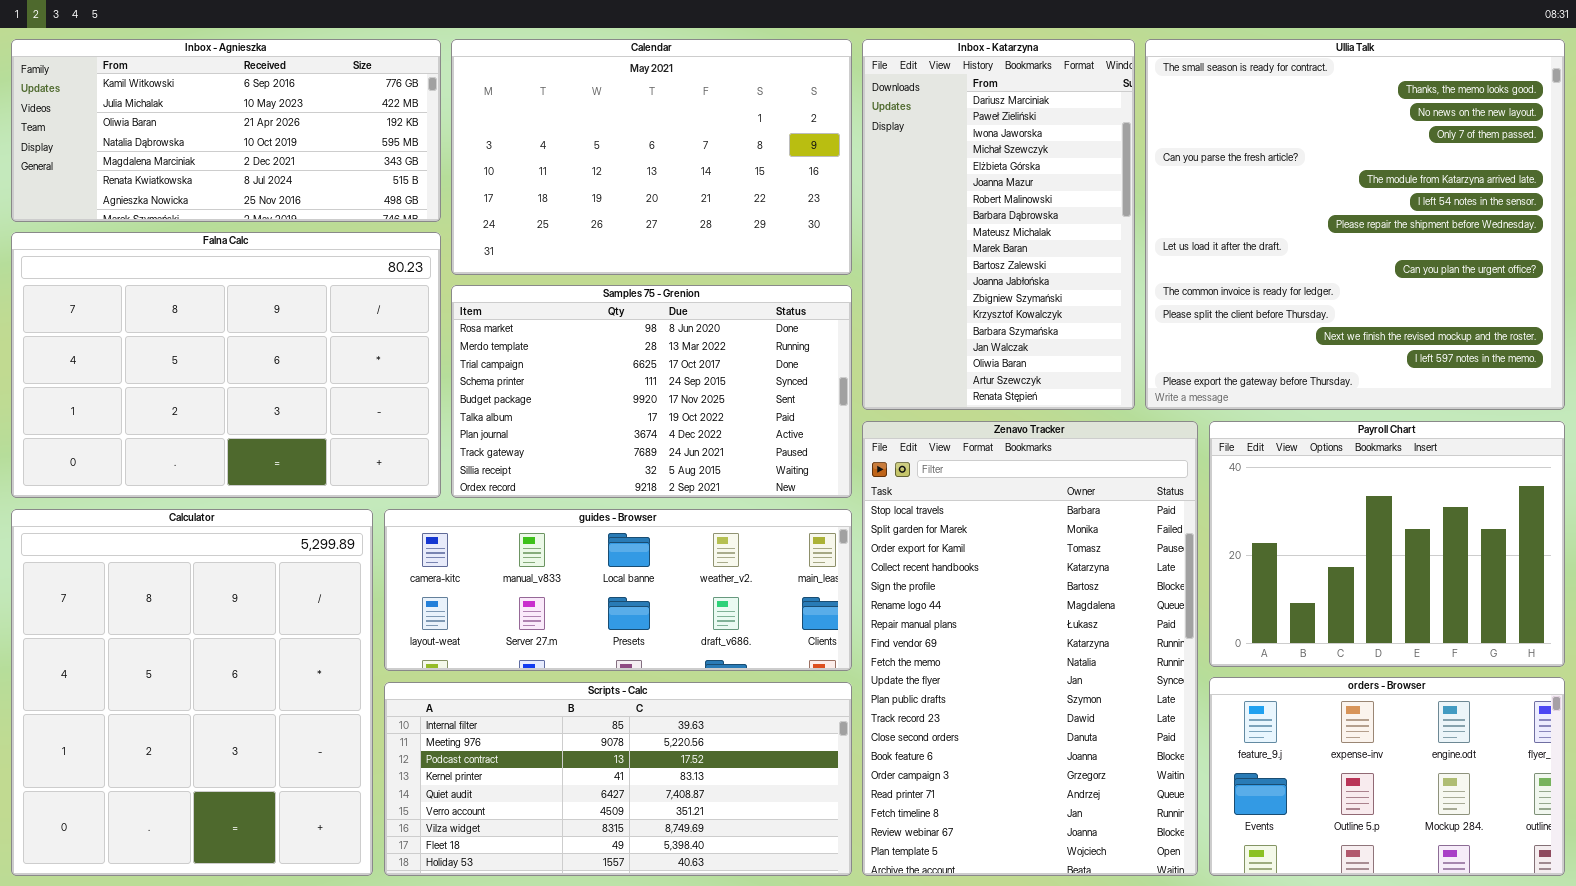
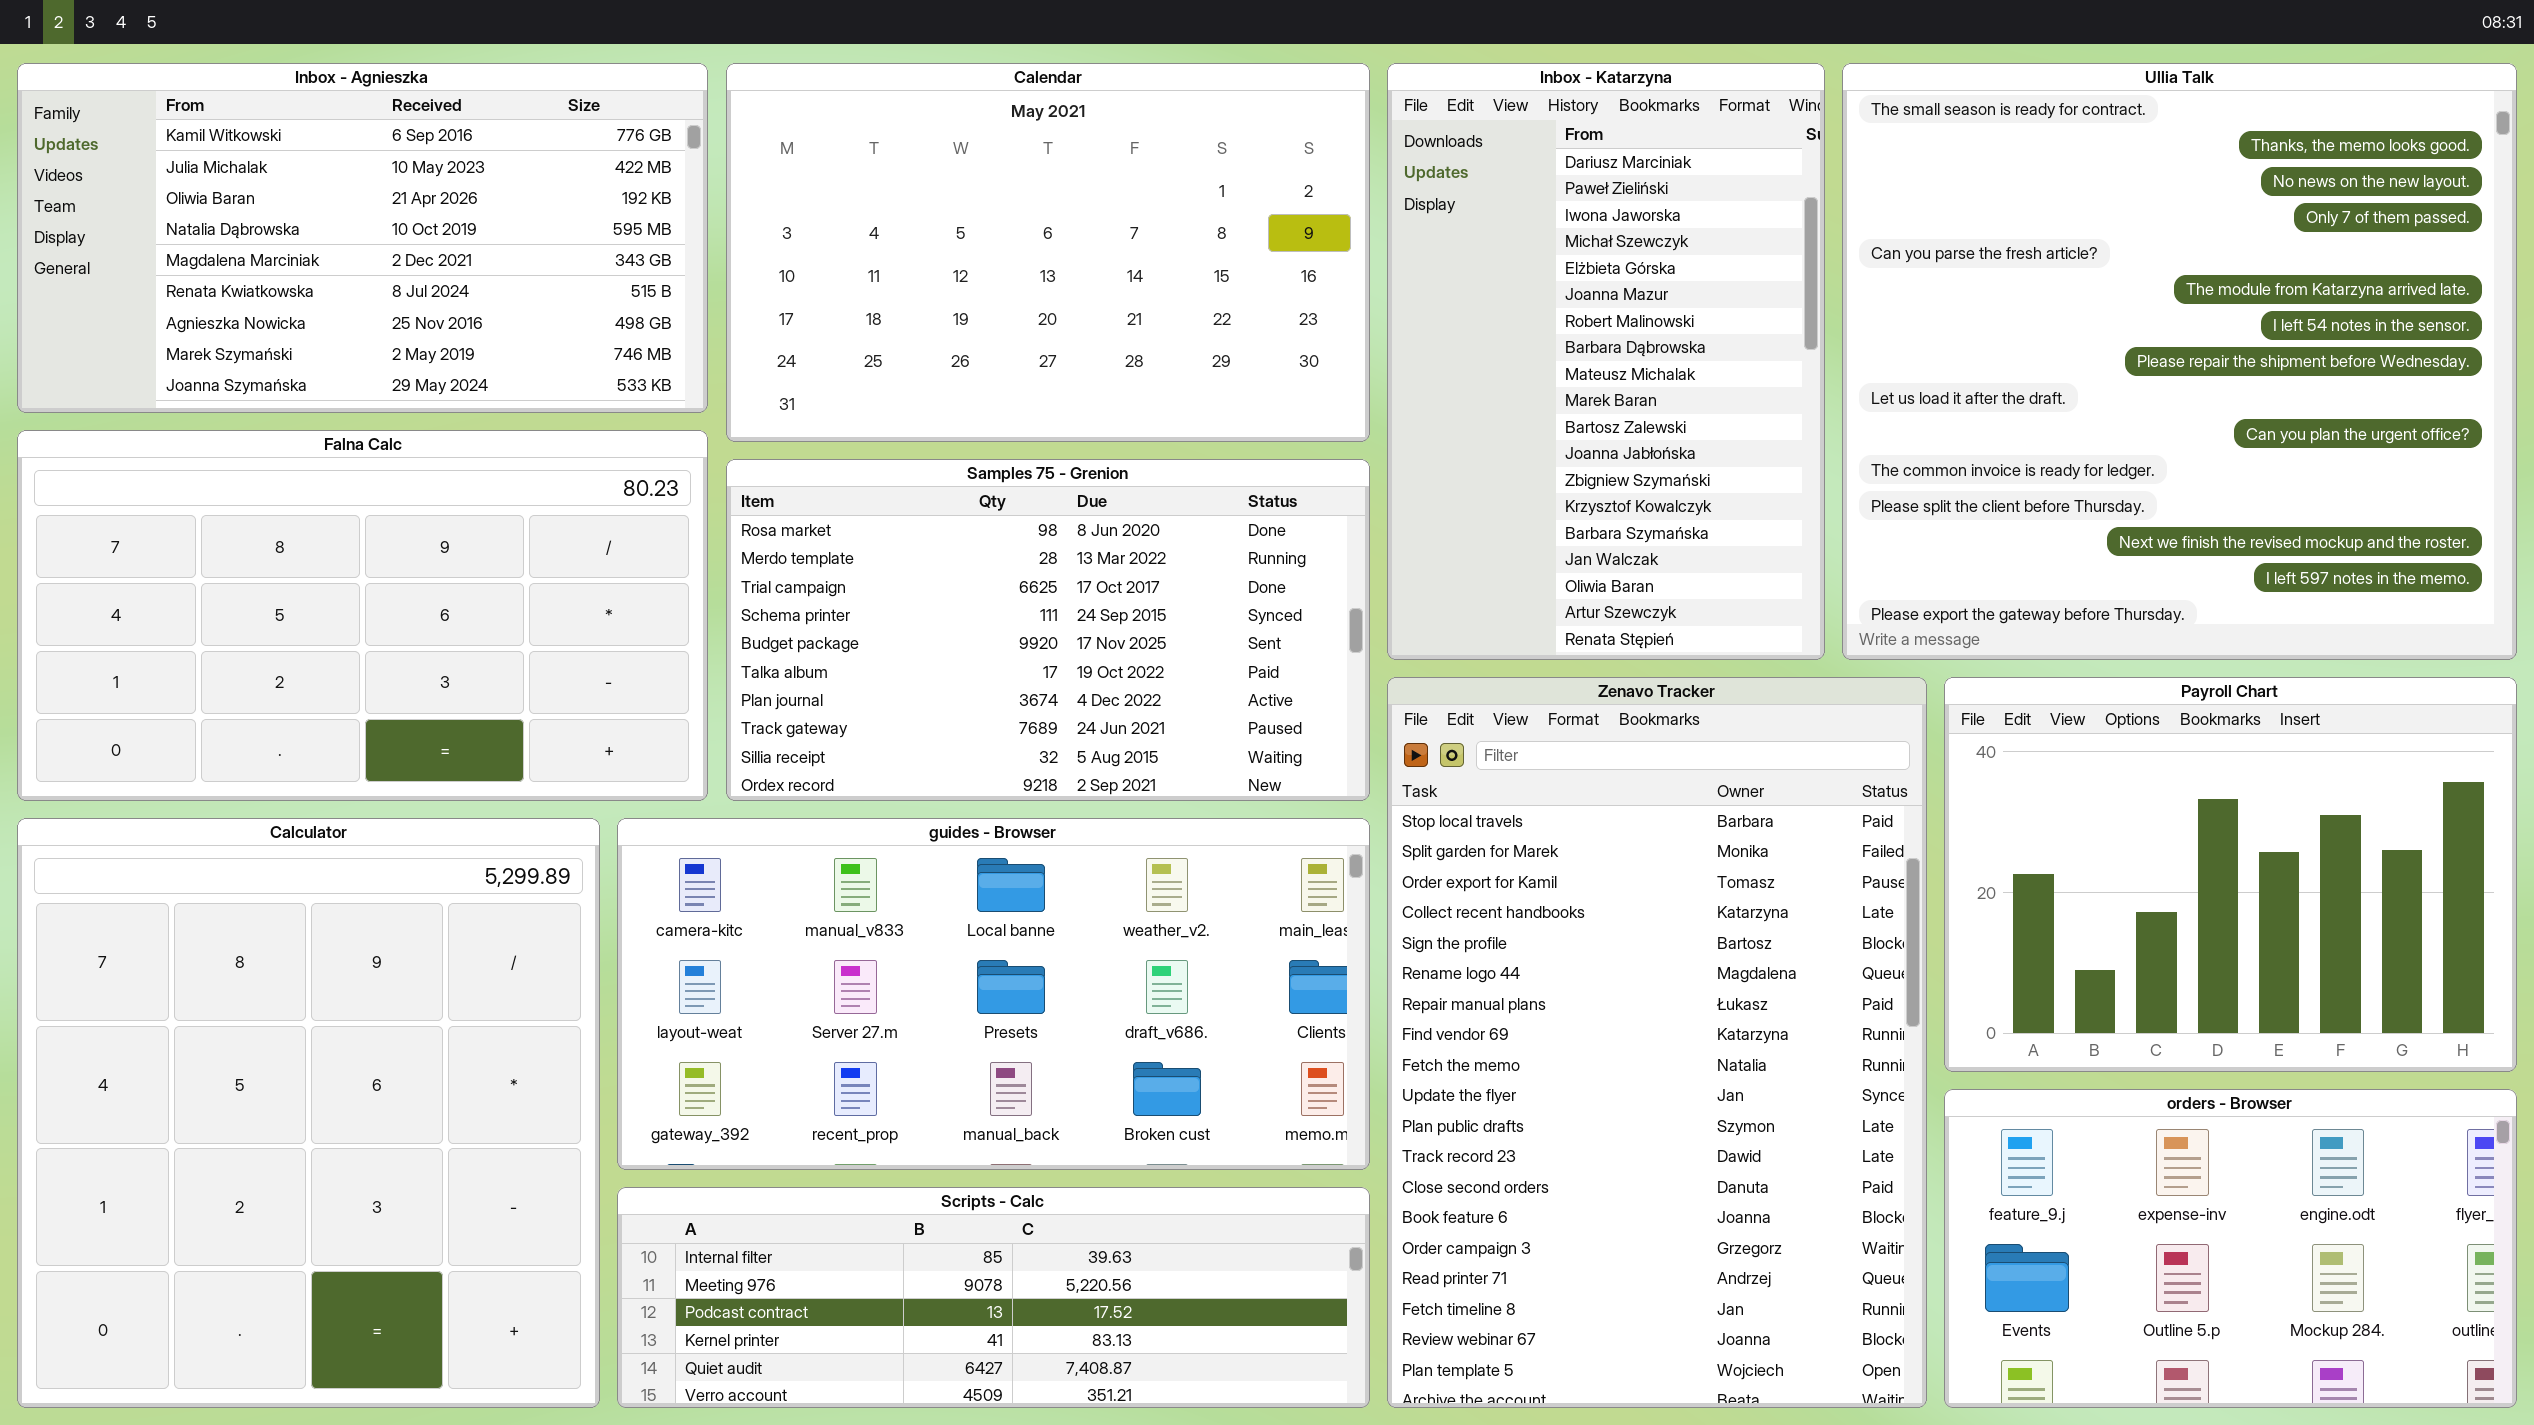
Inbox - Agnieszka: [11,39,441,222] -> [17,63,708,413], resized
Falna Calc: [11,232,441,498] -> [17,430,708,801], resized
guides - Browser: [384,509,852,671] -> [617,818,1370,1170], resized
Scripts - Calc: [384,682,852,876] -> [617,1187,1370,1408], resized

